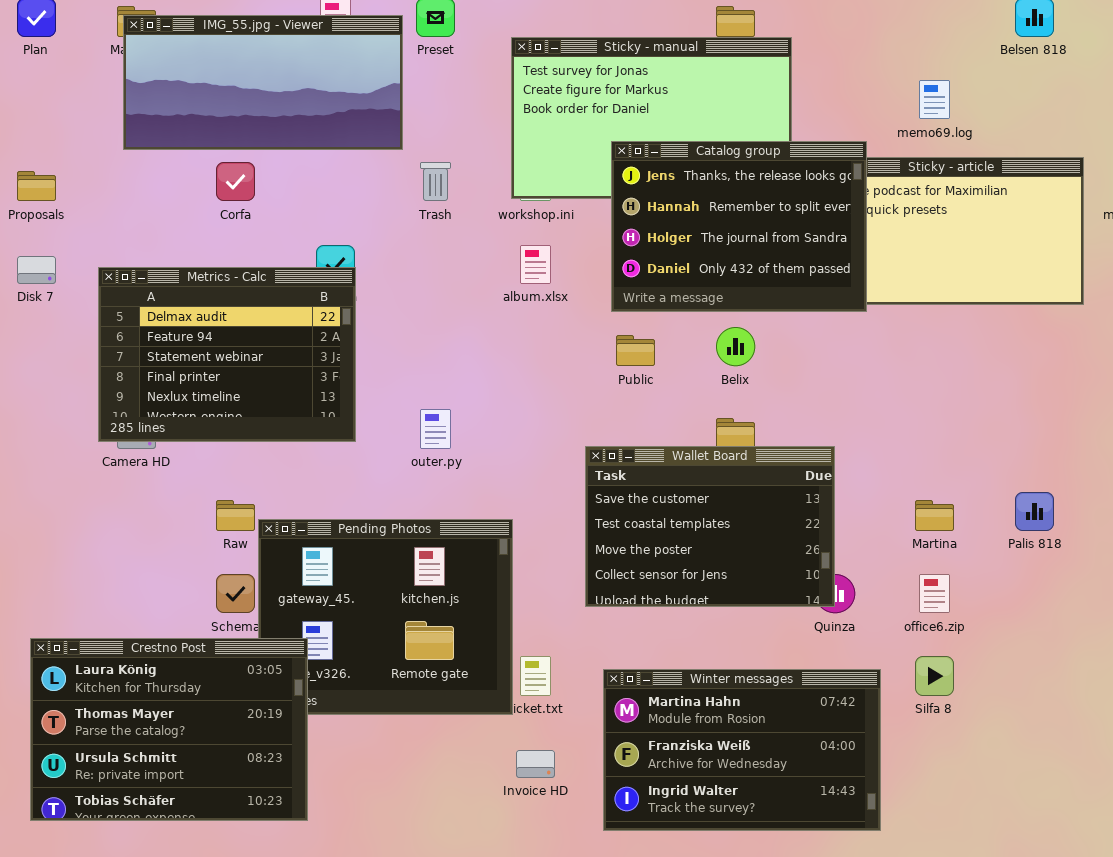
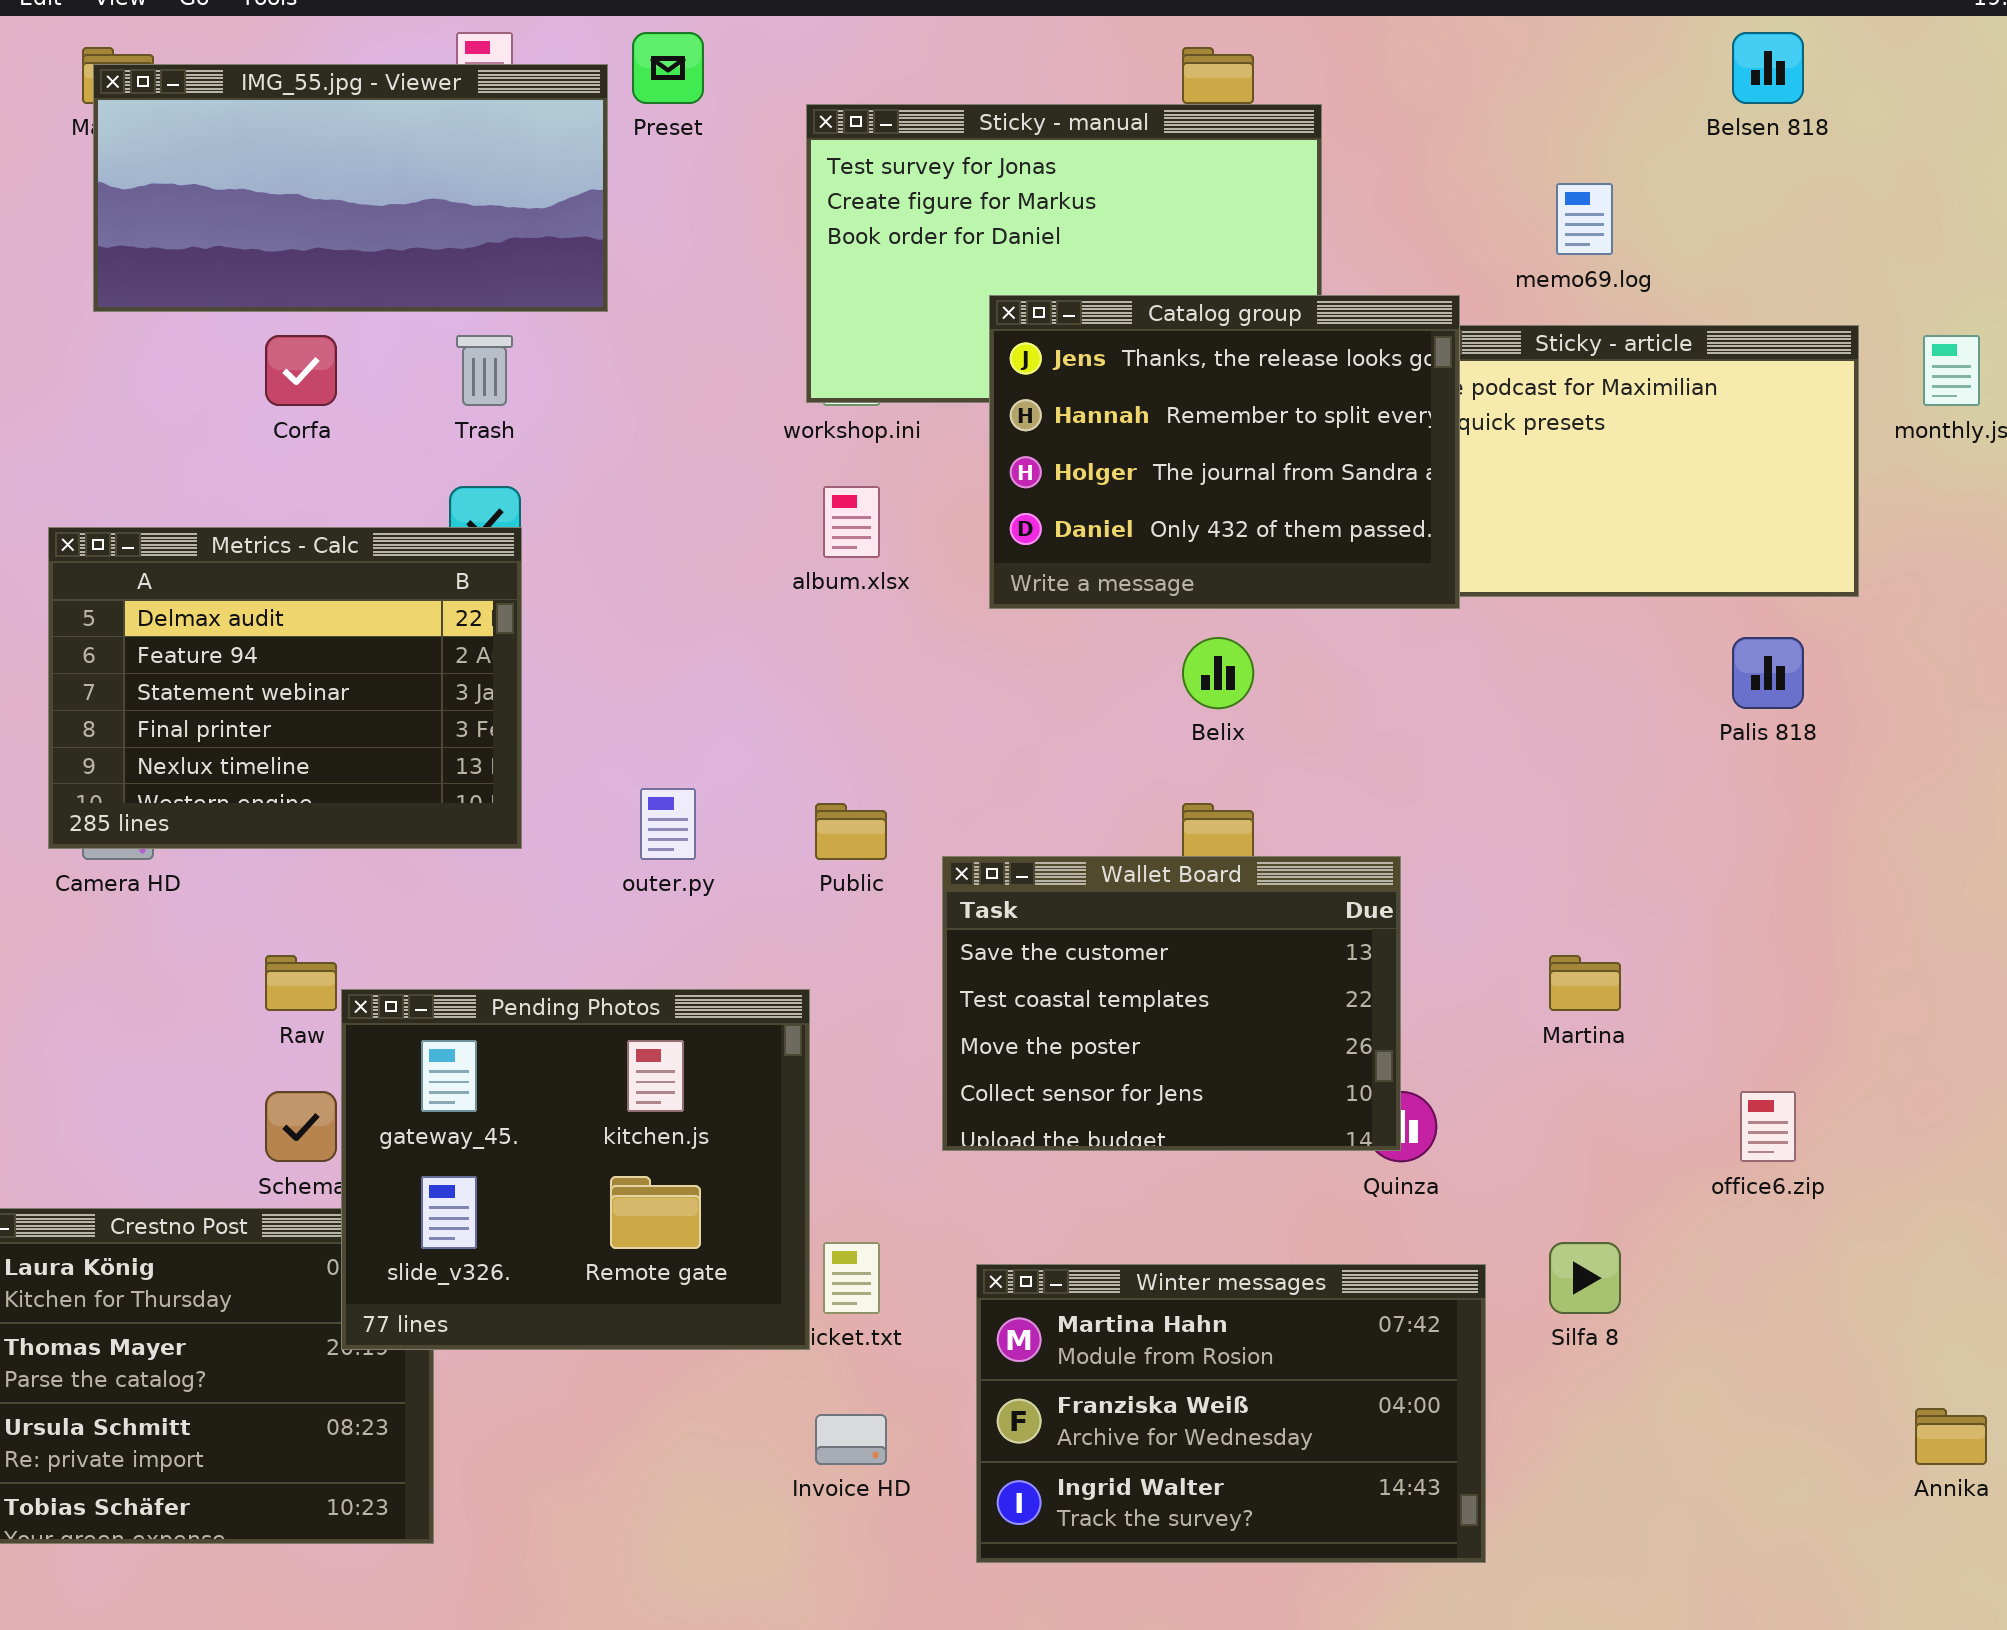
Trash: [420,162,451,201] -> [456,335,513,406], moved
Public: [616,335,655,366] -> [815,803,887,860], moved
Palis 818: [1015,492,1054,531] -> [1732,637,1804,709], moved
Pending Photos: [258,519,513,715] -> [341,989,810,1350], raised
office6.zip: [919,574,950,613] -> [1740,1091,1796,1162], moved

